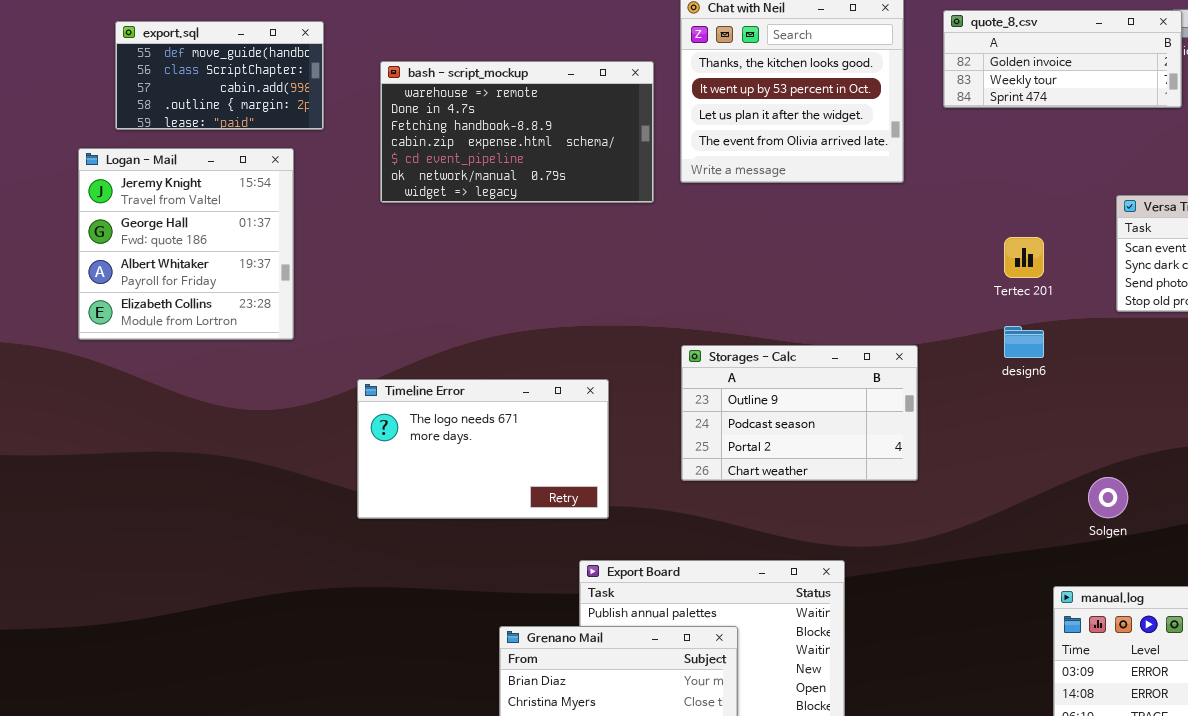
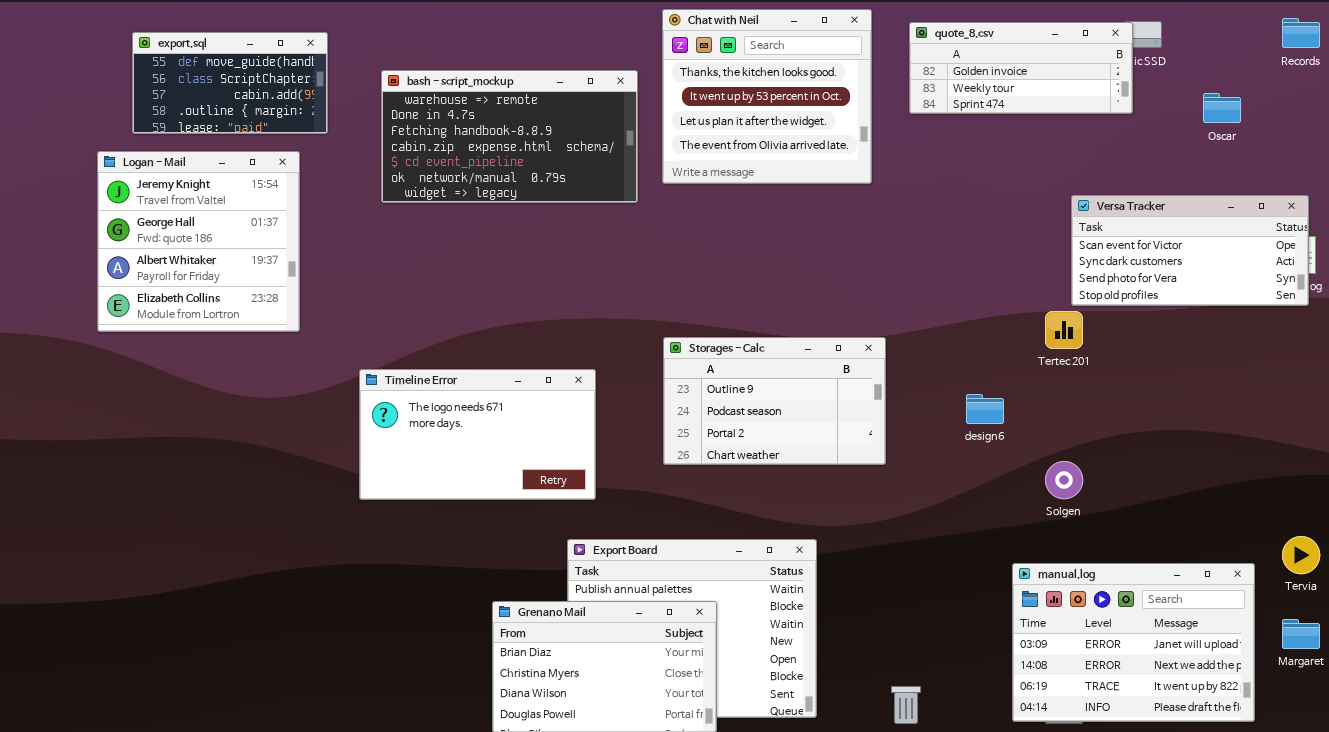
Tertec 201: [1004,237,1044,278] -> [1045,311,1083,349], moved
design6: [1004,326,1044,358] -> [966,394,1004,424], moved

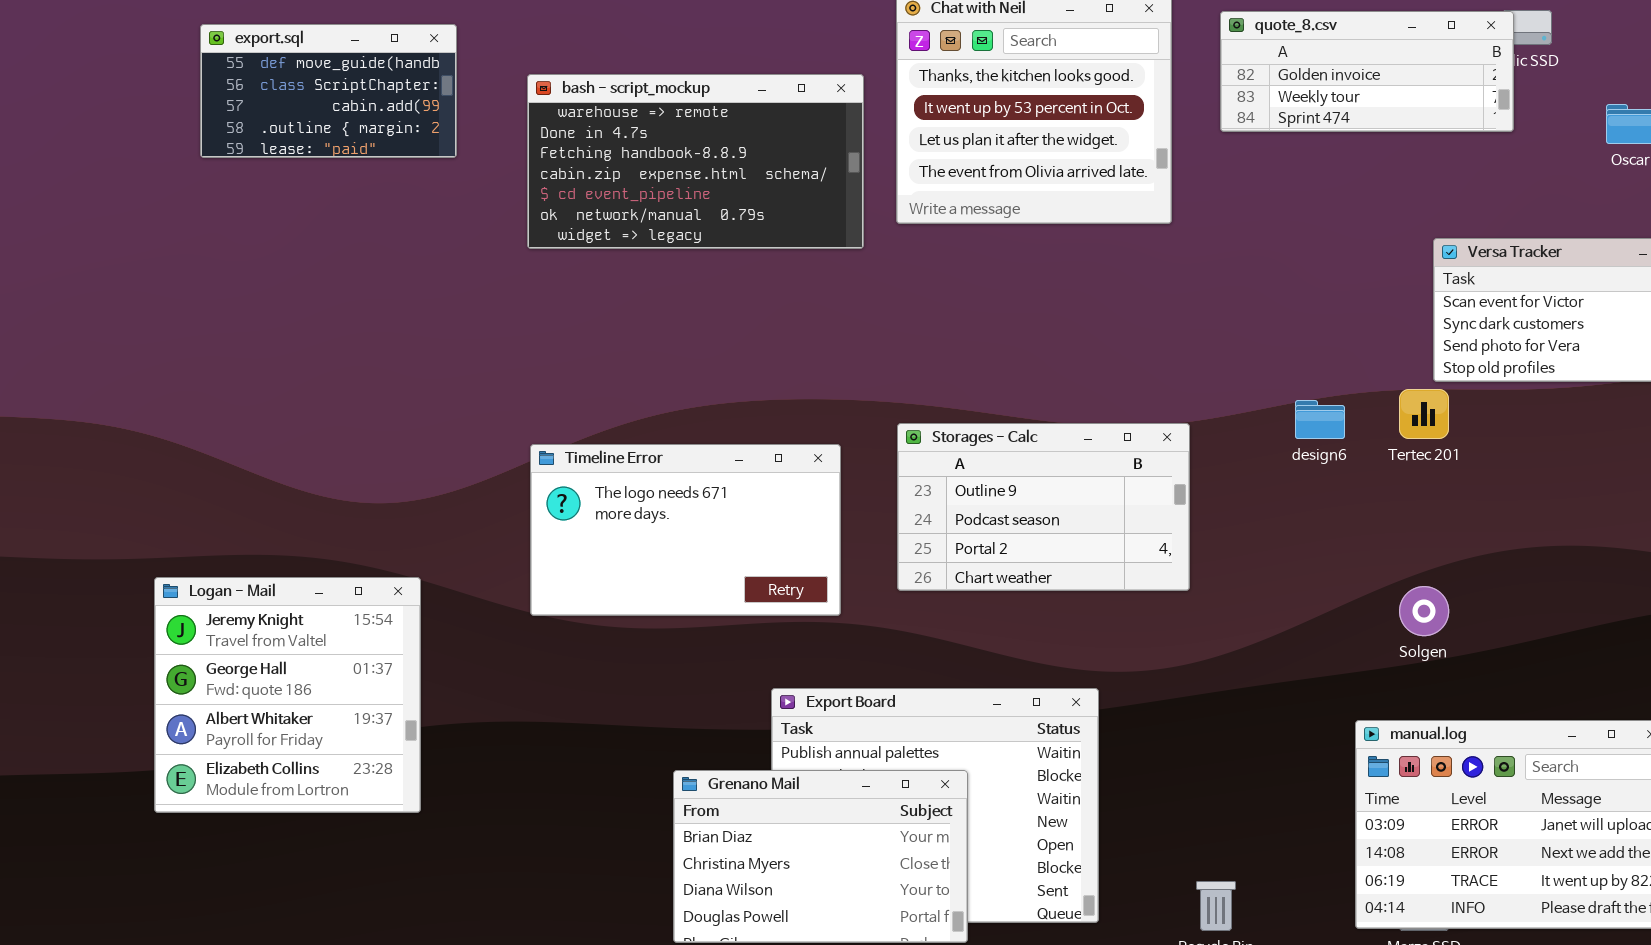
Logan - Mail: [97,151,300,332] -> [154,577,421,813], moved
Timeline Error: [359,369,596,500] -> [530,444,841,616], moved
design6: [966,394,1004,424] -> [1295,400,1345,439], moved

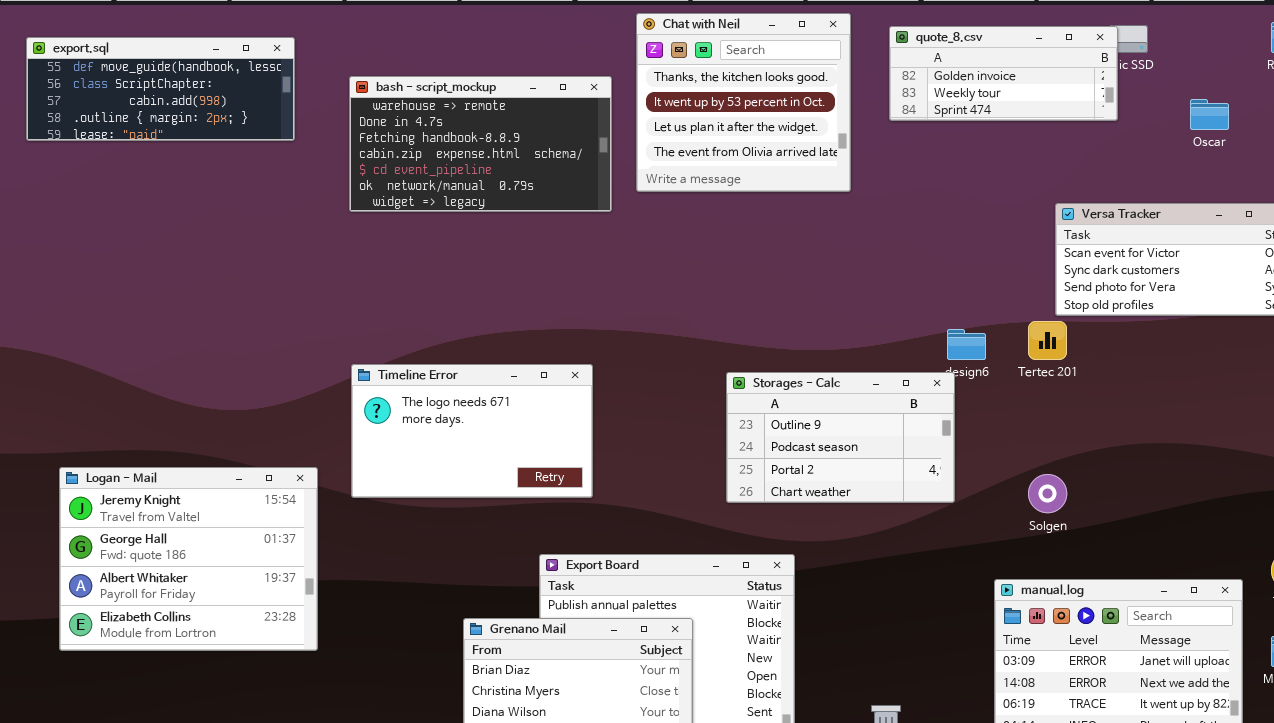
export.sql: [200,24,457,158] -> [26,37,295,141], resized
Storages - Calc: [897,423,1190,591] -> [726,372,955,503], moved
Logan - Mail: [154,577,421,813] -> [59,467,318,651], resized

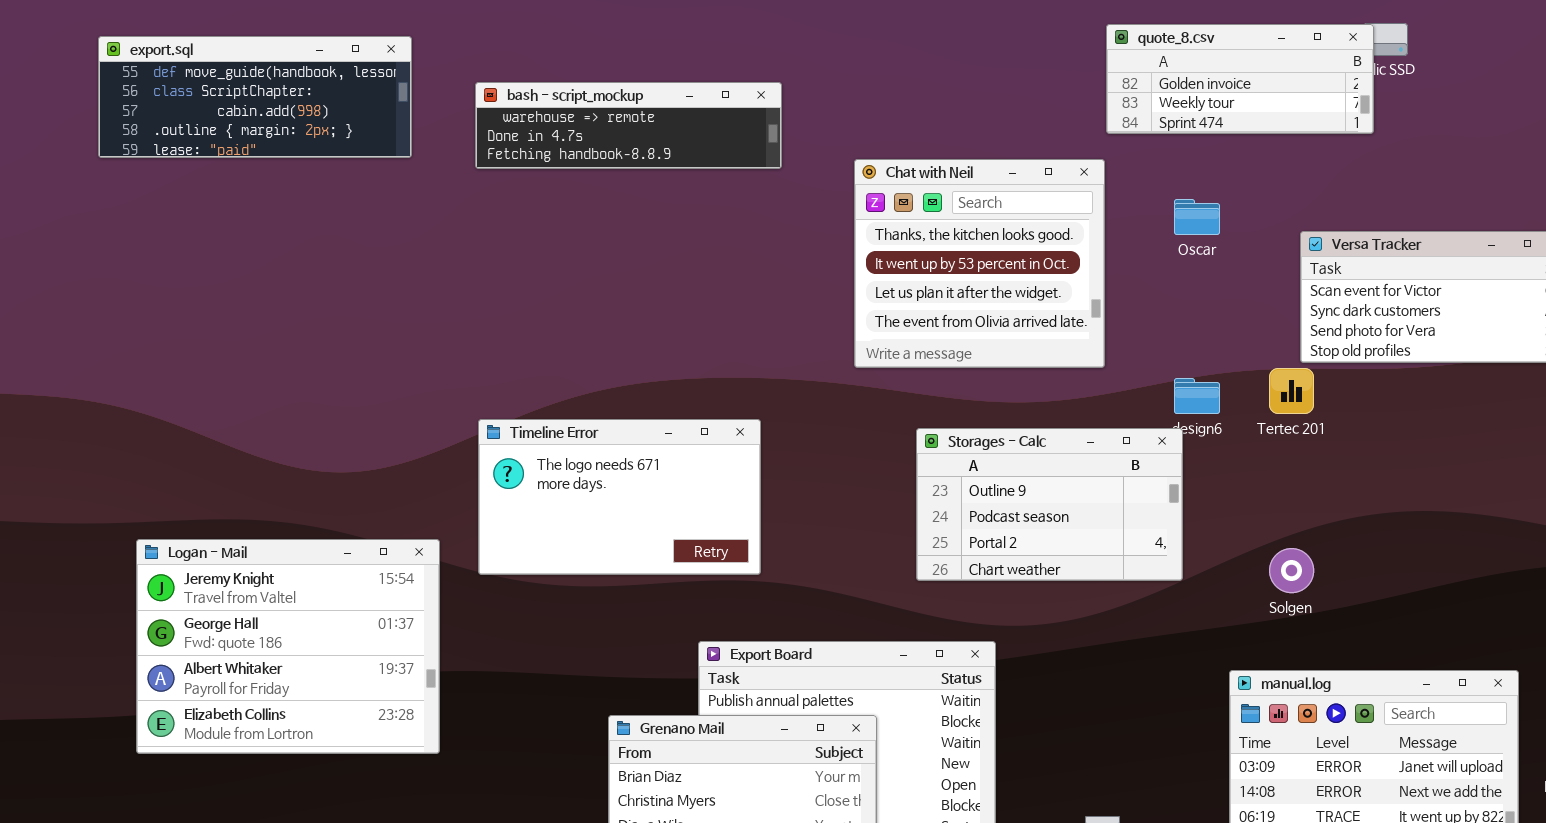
Chat with Neil: [636,13,851,192] -> [854,159,1105,368], moved
bash - script_mockup: [349,76,612,212] -> [475,82,782,169], resized
Oscar: [1190,99,1229,130] -> [1174,199,1220,235], moved

